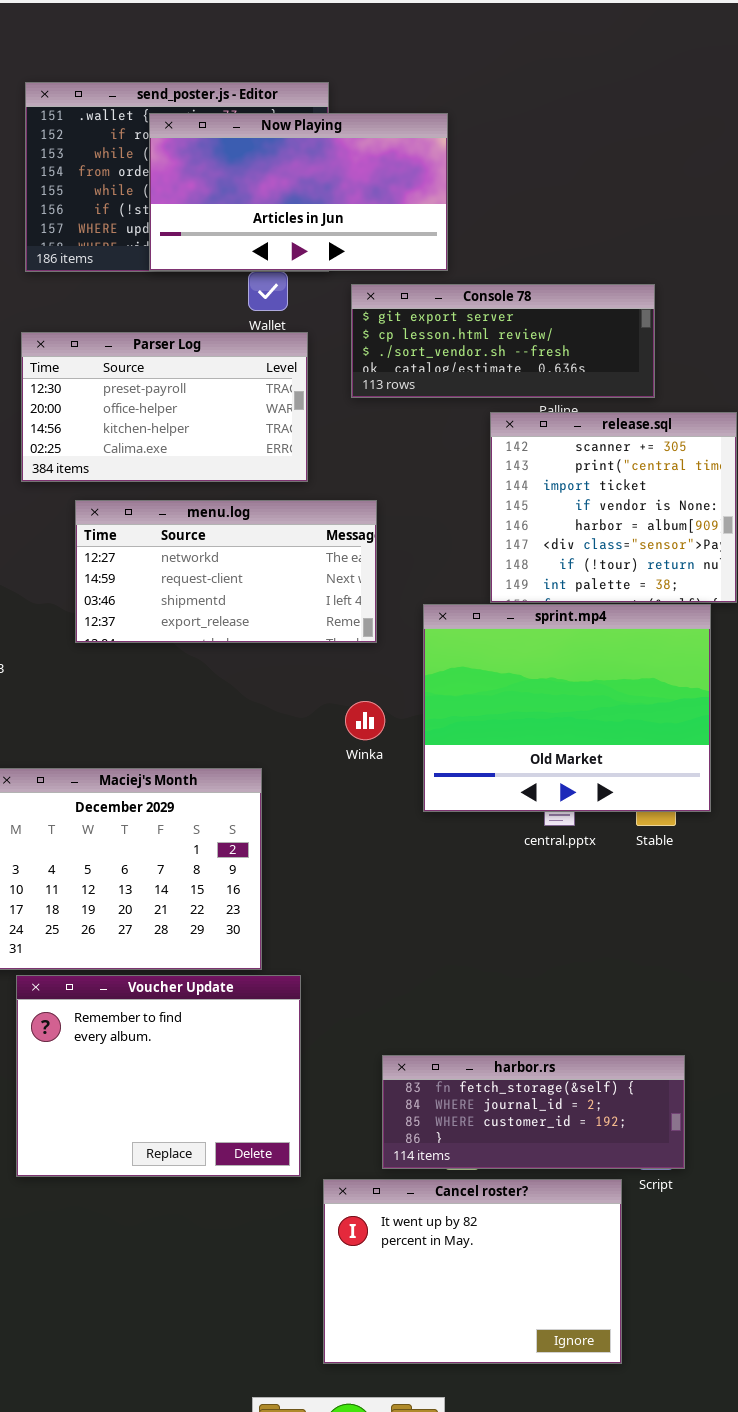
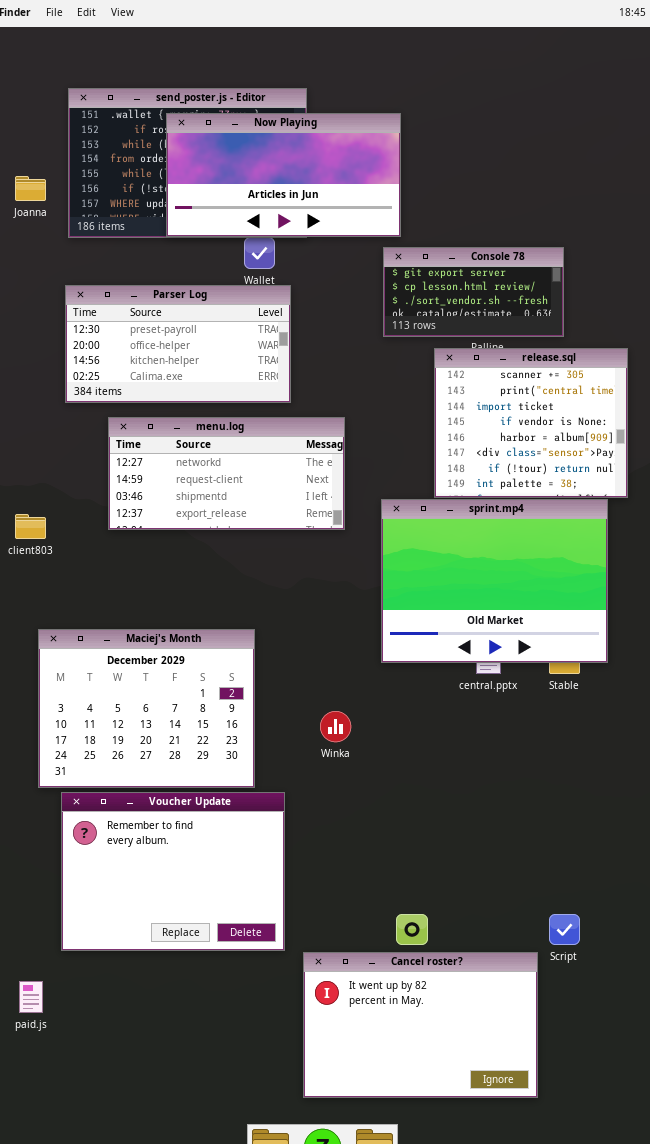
Console 78: [351,284,655,398] -> [383,247,564,337], resized
Winka: [345,701,385,740] -> [320,711,351,742], moved
harbor.rs: [382,1055,685,1169] -> none, closed

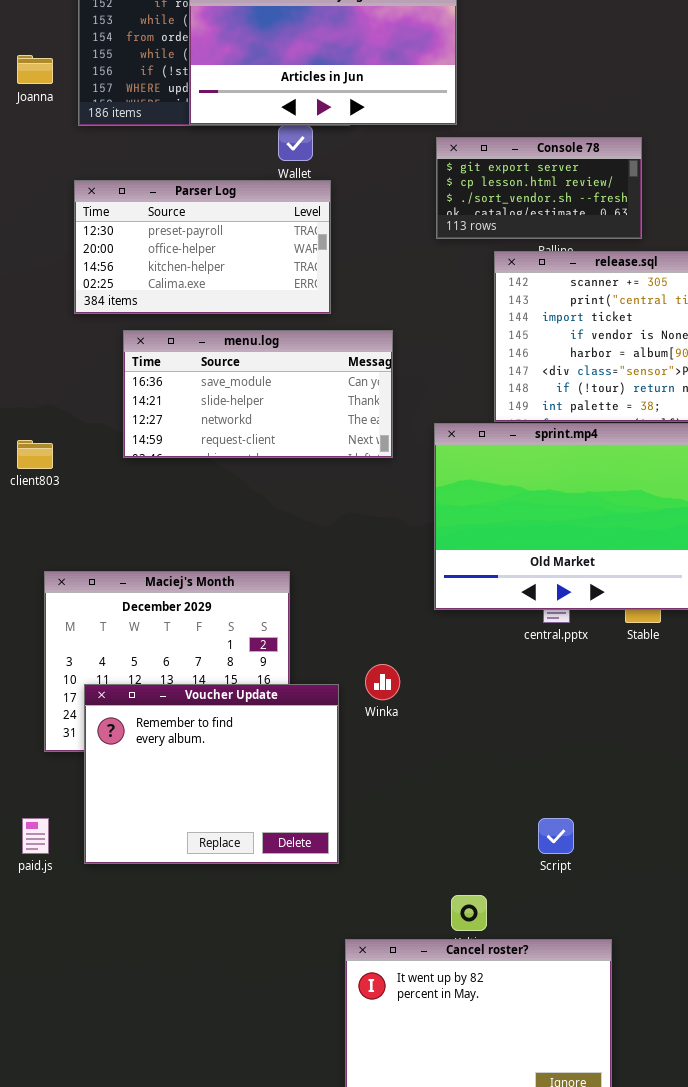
menu.log: [108,417,345,530] -> [123,330,393,458], scrolled up 2 rows
Voucher Update: [61,792,285,951] -> [84,684,339,864], moved
Script: [549,914,580,945] -> [538,818,574,854], moved
paid.js: [19,981,43,1013] -> [22,818,49,854], moved

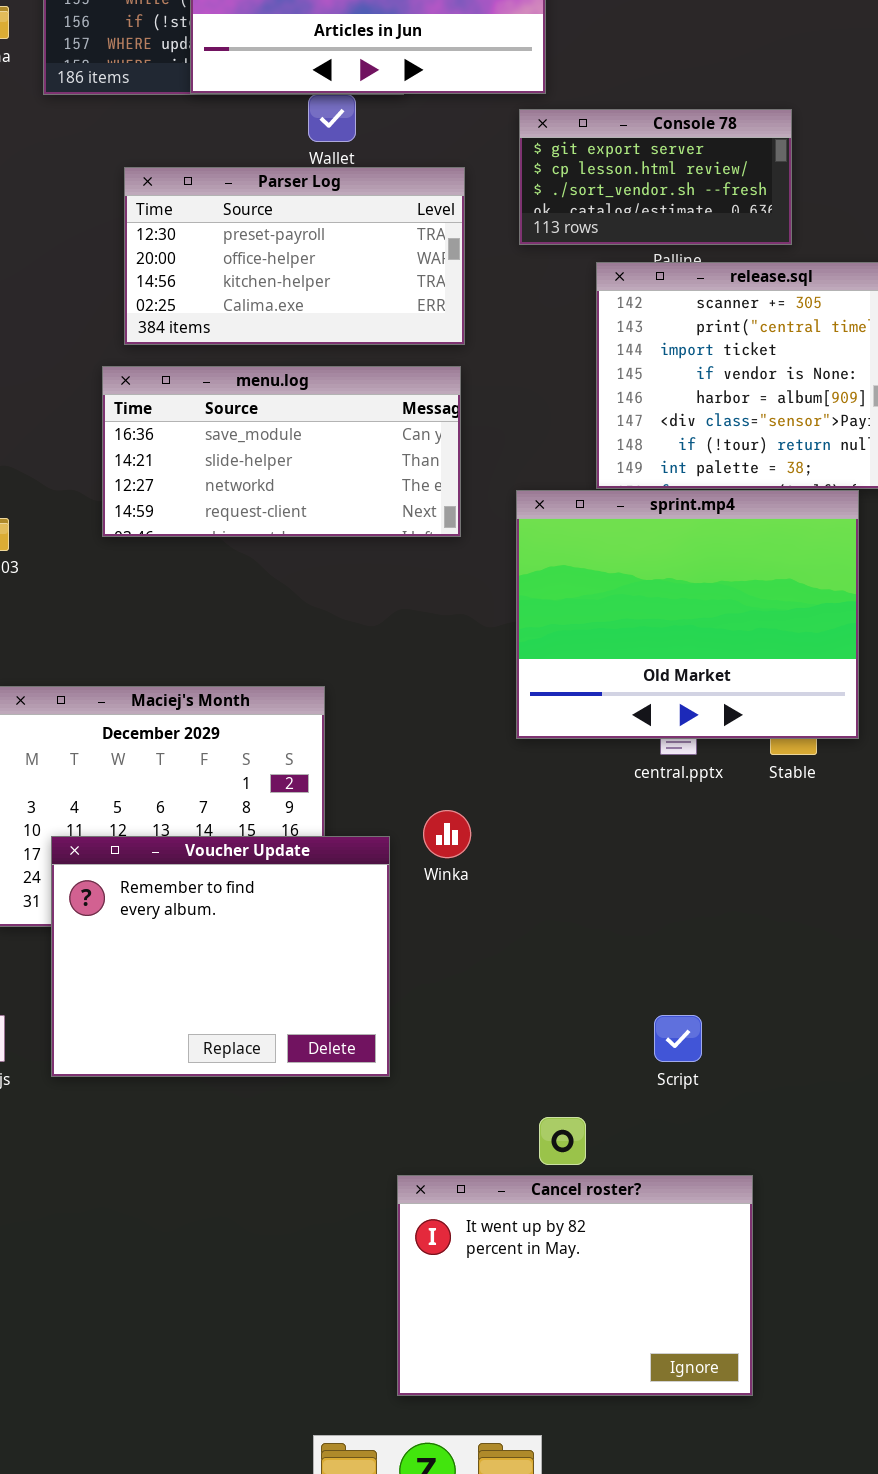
Parser Log: [74,180,331,314] -> [124,167,465,345], moved

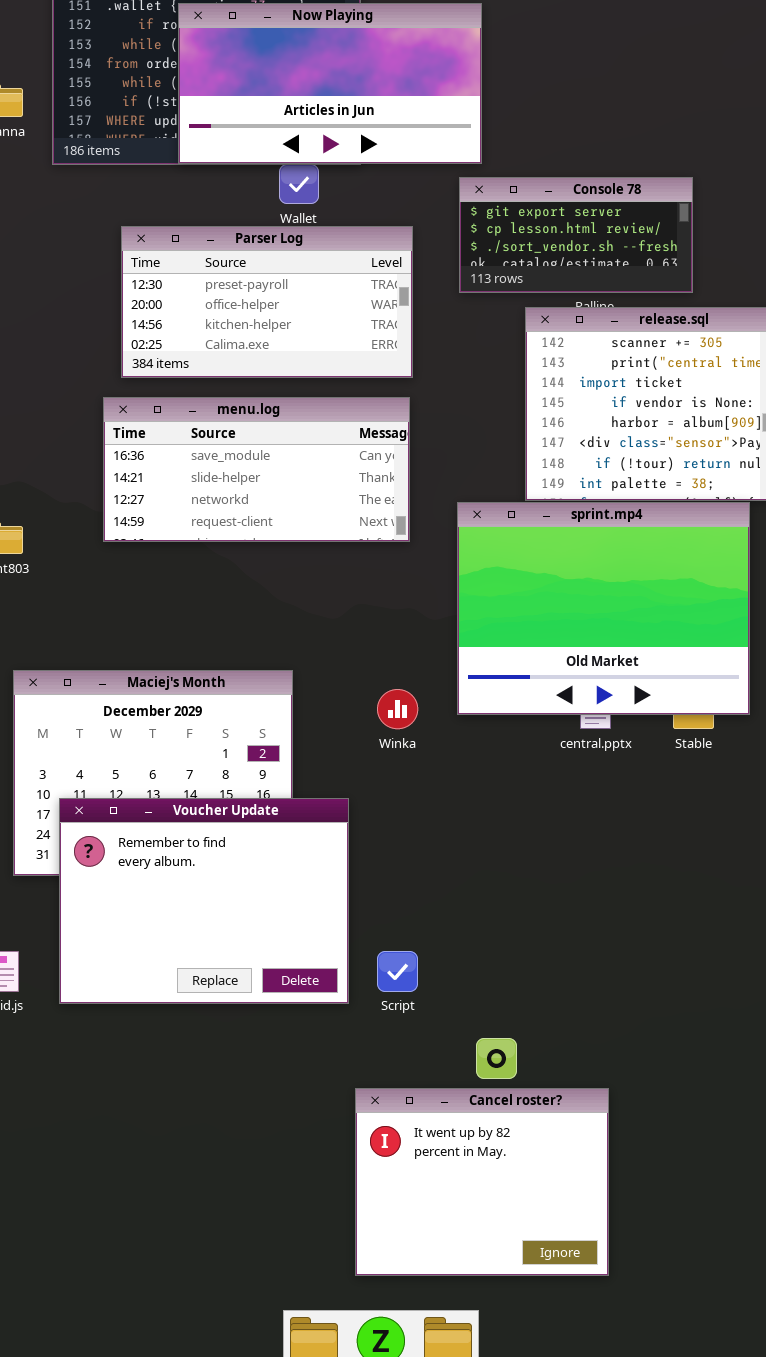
Winka: [423,810,471,858] -> [377,689,418,729], moved
Script: [654,1015,702,1062] -> [377,951,418,992], moved
Cancel roster?: [397,1175,753,1396] -> [355,1088,609,1276], resized

